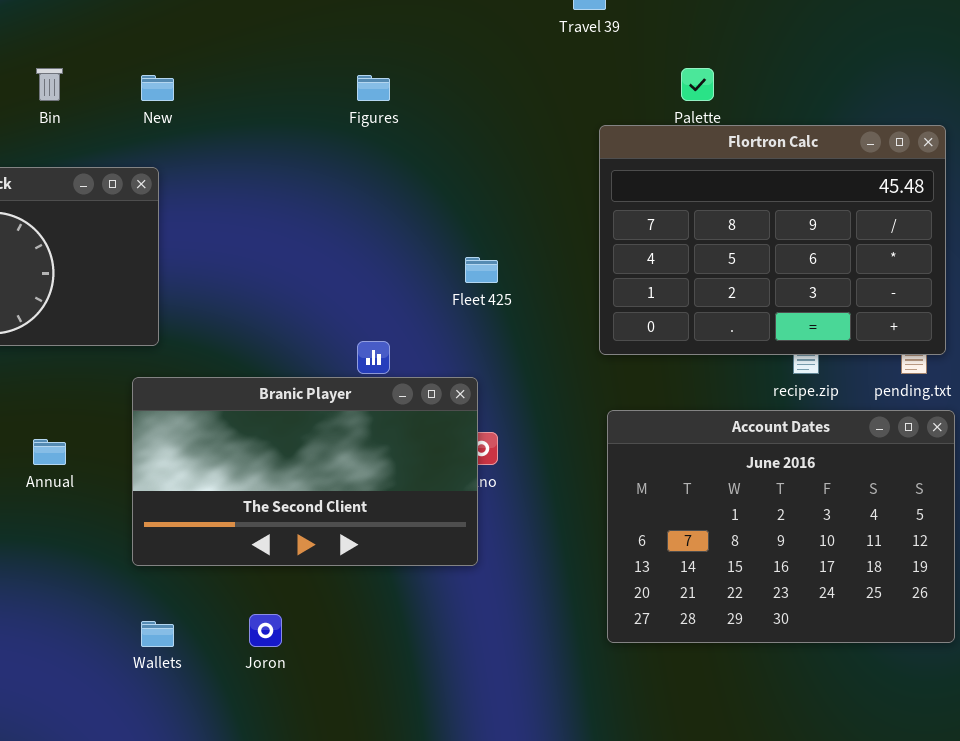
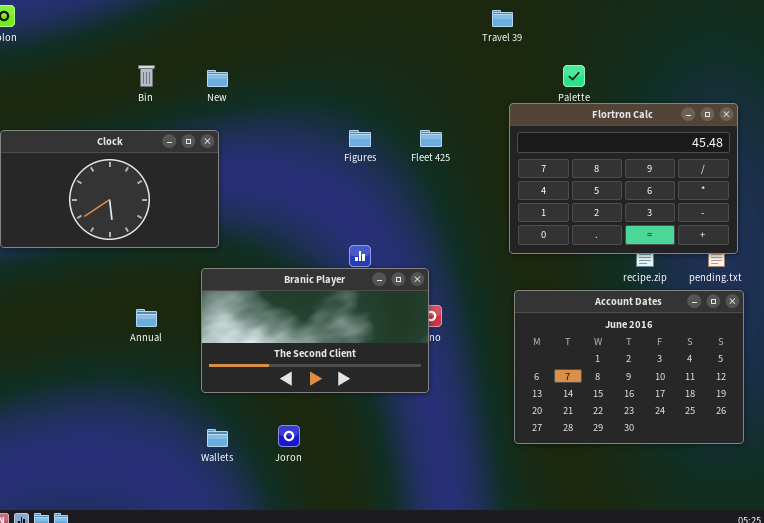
Figures: [357,75,390,101] -> [349,130,371,147], moved
Fleet 425: [465,257,498,283] -> [420,130,442,147], moved

